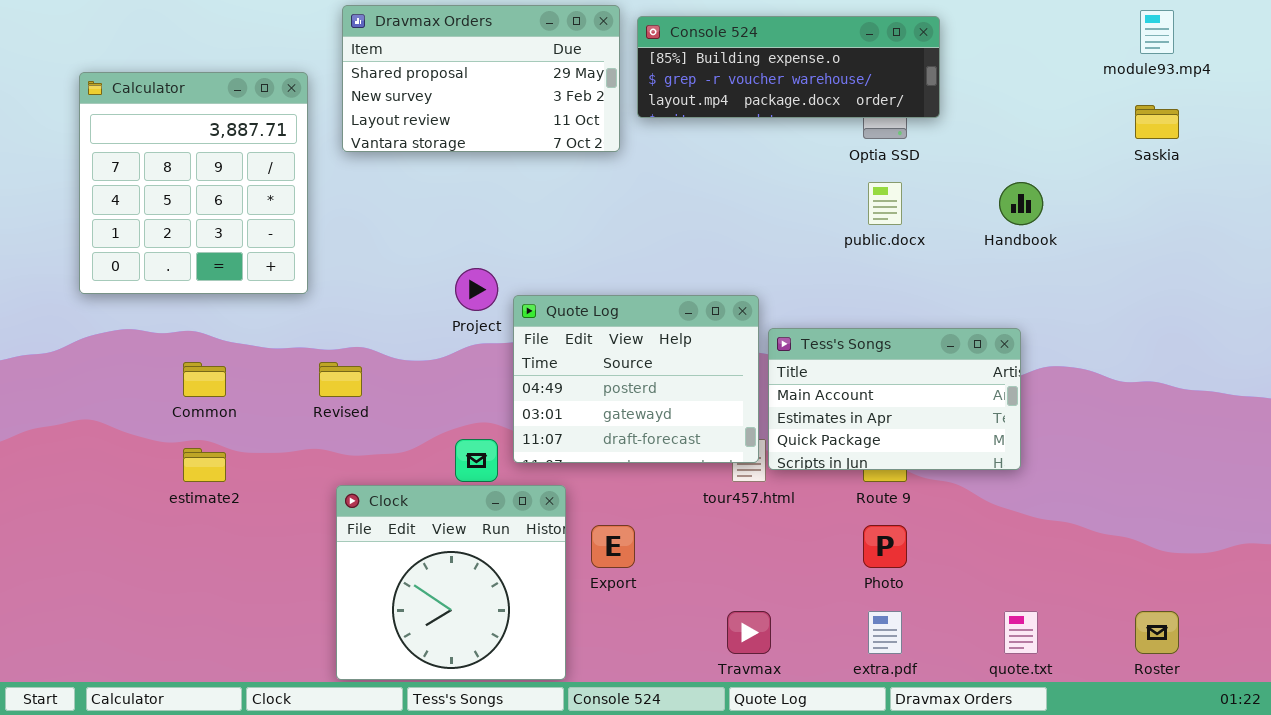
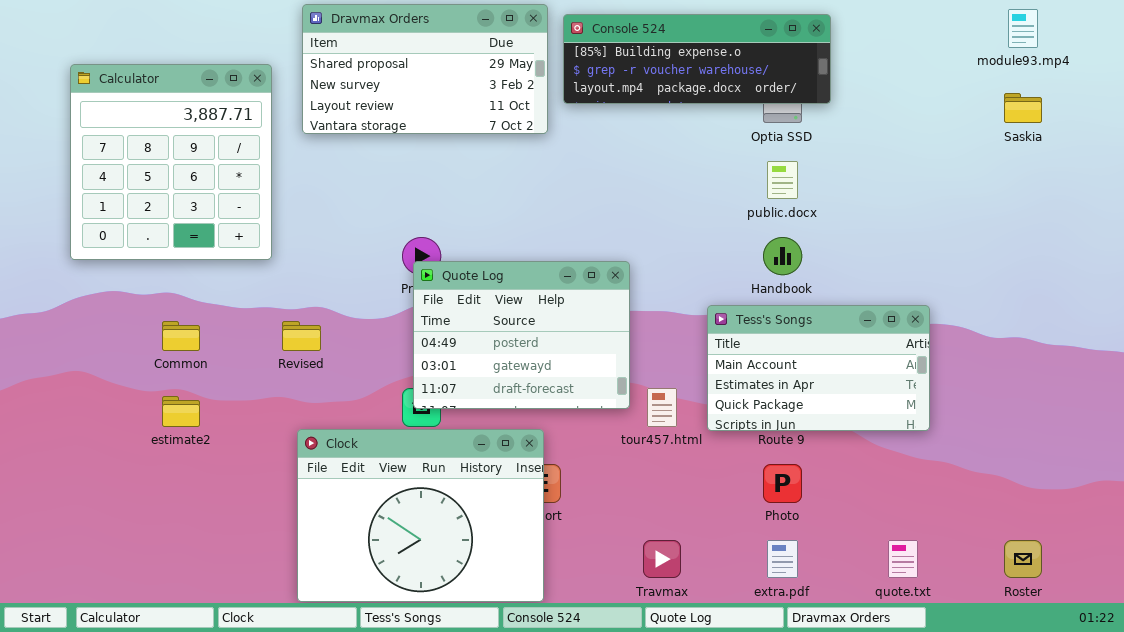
Handbook: [999,182,1043,225] -> [763,237,802,275], moved
Quote Log: [513,295,759,463] -> [413,261,630,409], moved
Tess's Songs: [768,328,1021,470] -> [707,305,930,431], moved
Clock: [336,485,566,680] -> [297,429,544,602], resized

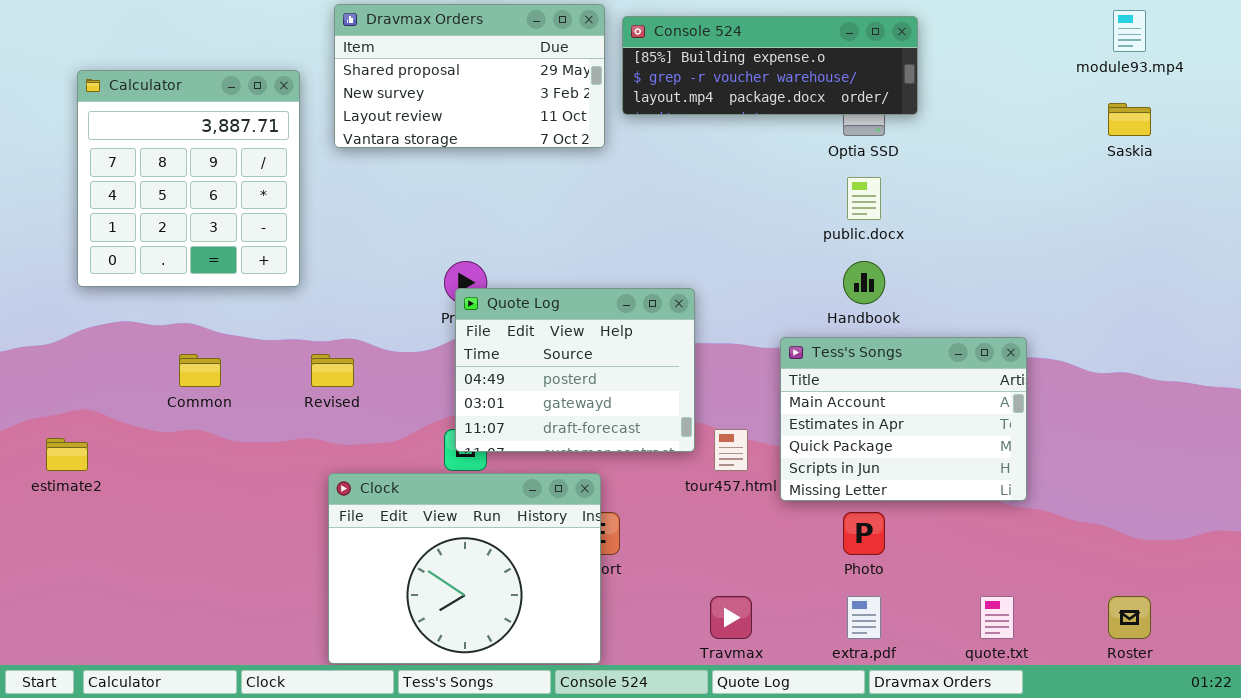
Tess's Songs: [707,305,930,431] -> [780,337,1027,501], resized
estimate2: [162,396,200,427] -> [46,438,88,471], moved

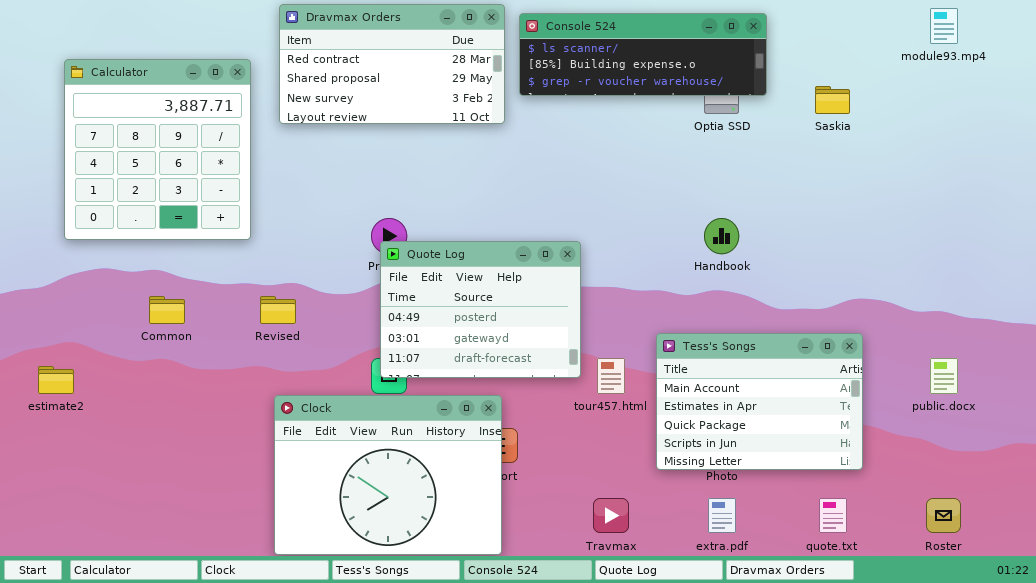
Dravmax Orders: [334,4,605,148] -> [279,4,505,124], scrolled up 1 row
Console 524: [622,16,918,115] -> [519,13,767,96], scrolled up 1 row
Saskia: [1108,103,1151,136] -> [815,86,850,114], moved
public.docx: [847,177,881,220] -> [930,358,958,394], moved
Tess's Songs: [780,337,1027,501] -> [656,333,863,470], moved

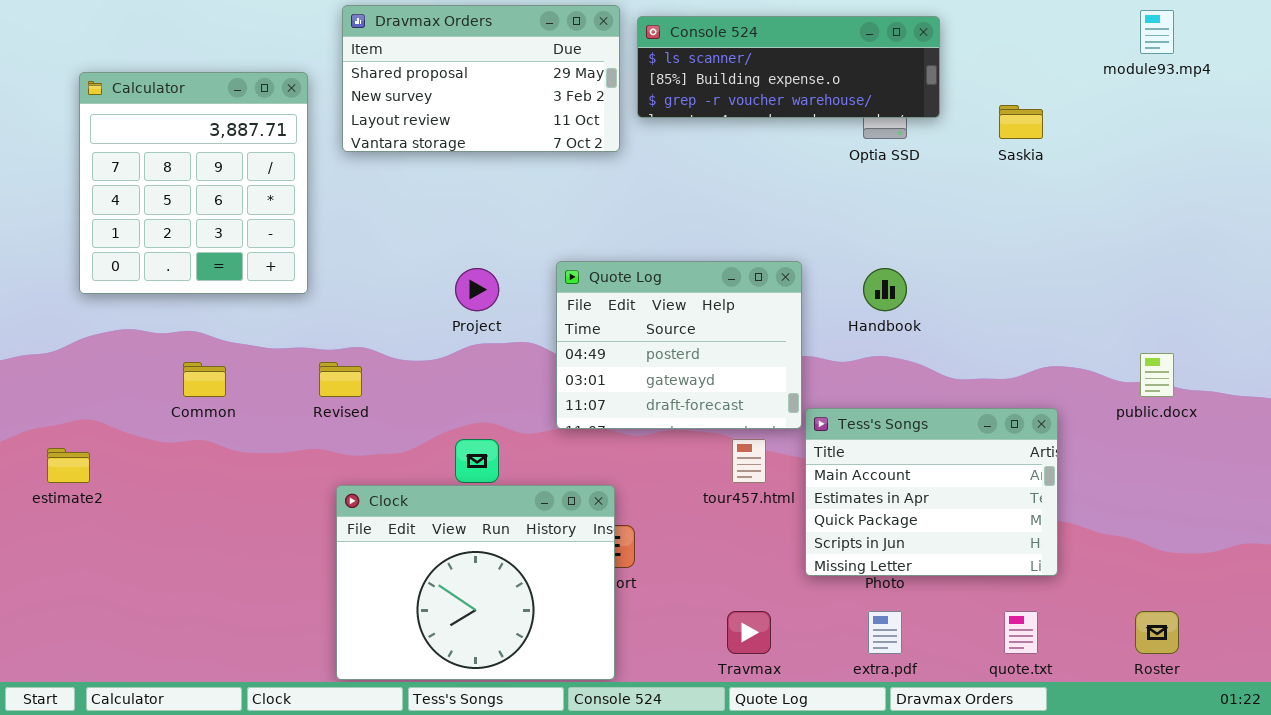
Dravmax Orders: [279,4,505,124] -> [342,5,620,152], scrolled down 1 row
Quote Log: [380,241,581,378] -> [556,261,802,429], moved
public.docx: [930,358,958,394] -> [1140,353,1174,397], moved

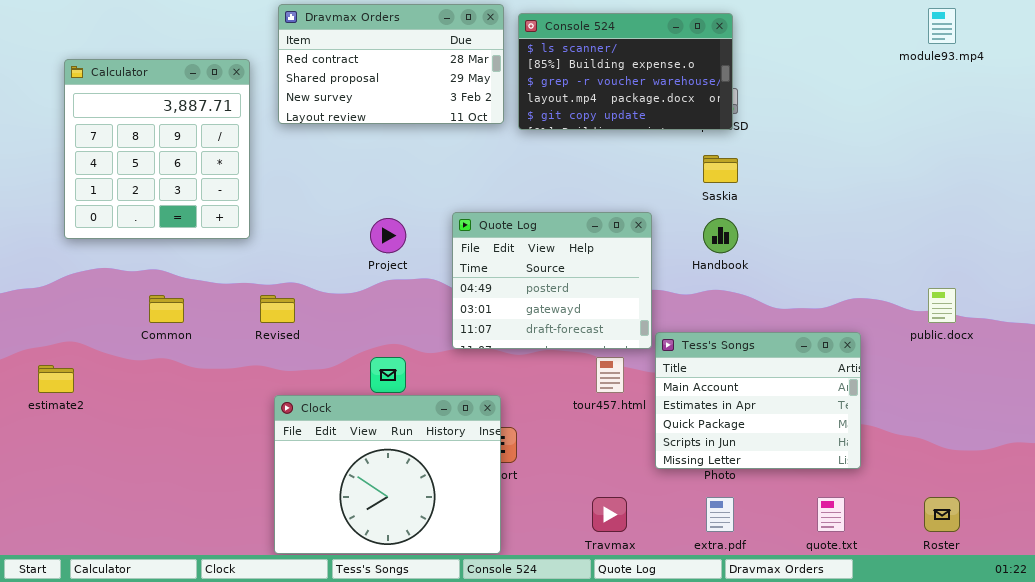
Dravmax Orders: [342,5,620,152] -> [278,4,504,124], scrolled up 1 row
Console 524: [637,16,940,118] -> [518,13,733,130], resized
Saskia: [999,105,1043,139] -> [703,155,738,183], moved

